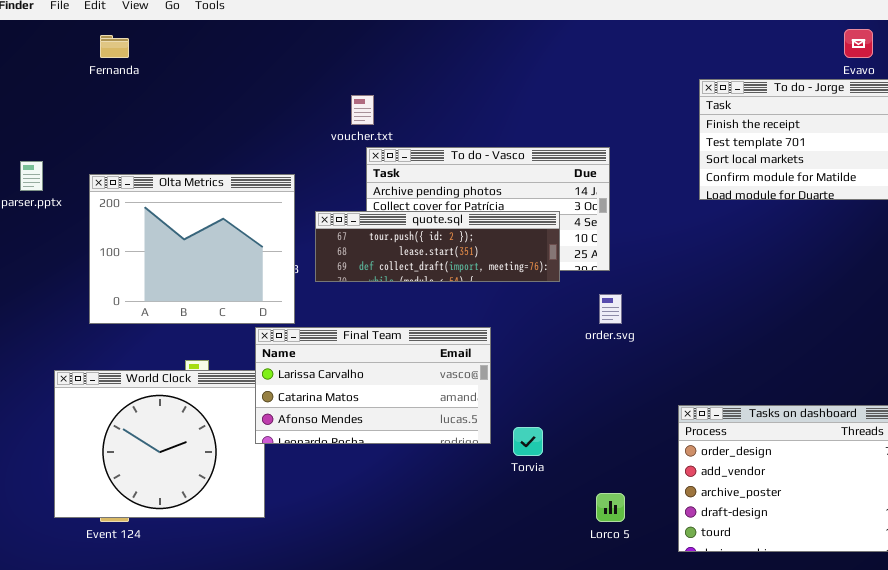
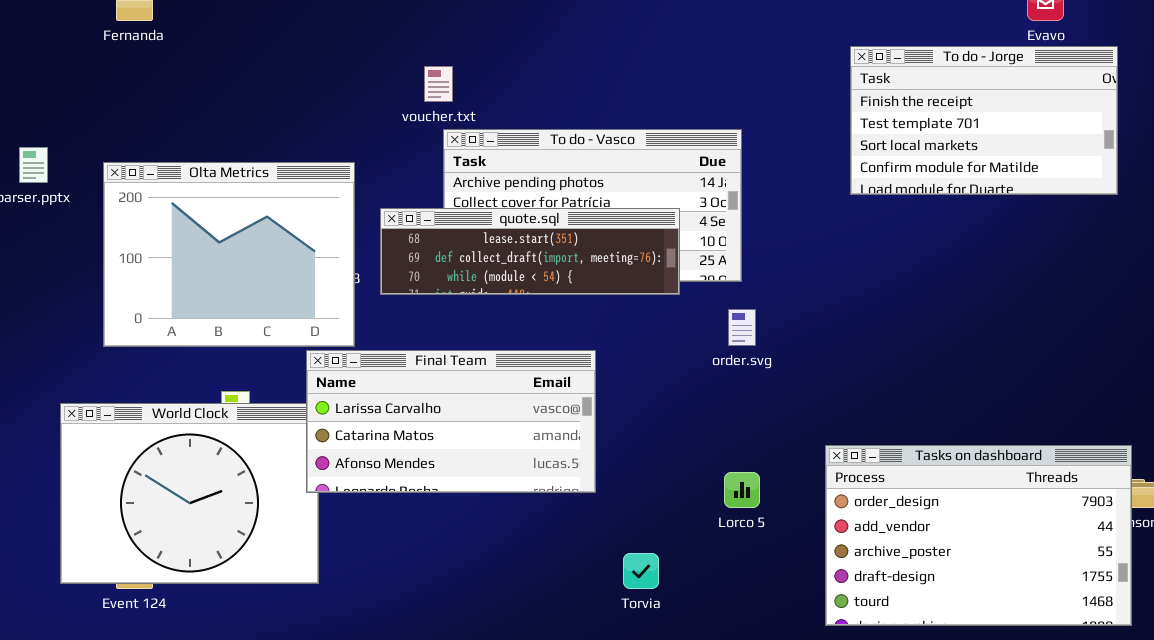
quote.sql: [315,211,560,282] -> [380,208,680,295], scrolled down 1 row
Torvia: [513,427,543,456] -> [623,553,659,589], moved
Lorco 5: [596,493,625,522] -> [724,472,760,508], moved

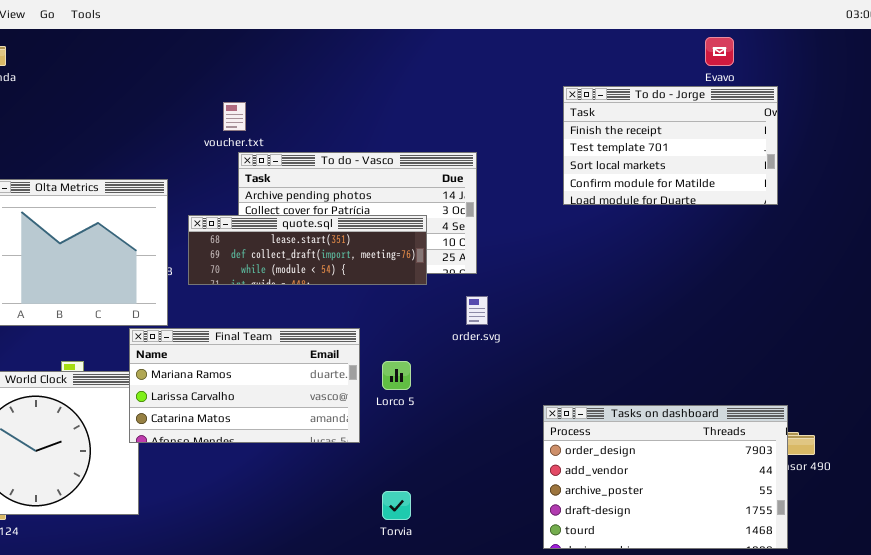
Final Team: [306,350,596,493] -> [129,328,360,443], scrolled up 1 row
Lorco 5: [724,472,760,508] -> [382,361,411,390], moved

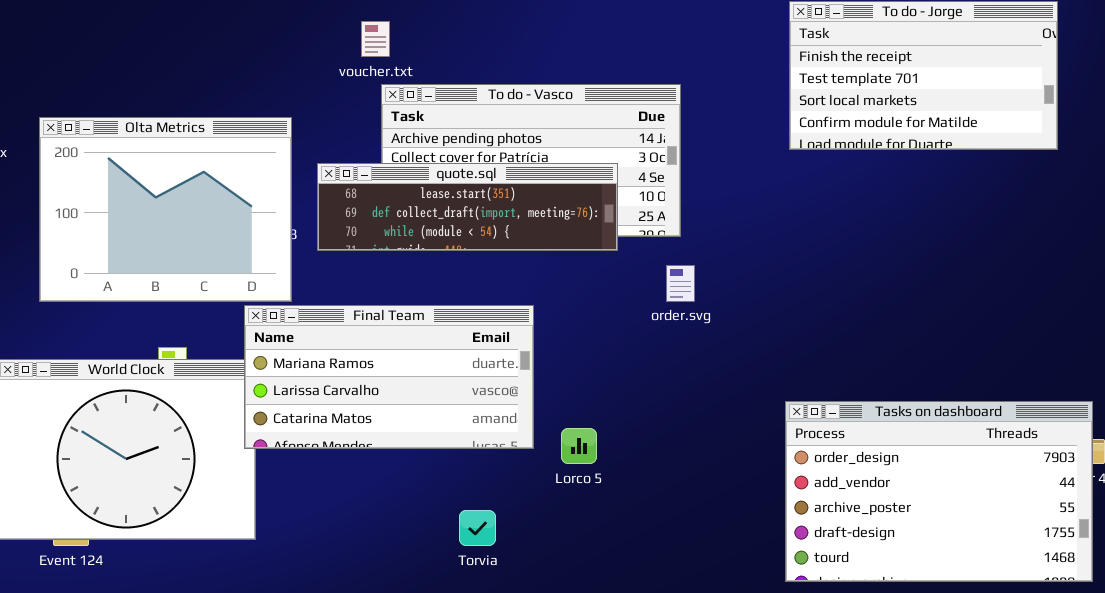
Lorco 5: [382,361,411,390] -> [561,428,597,464], moved
Tasks on dashboard: [543,405,788,549] -> [785,401,1093,582], moved
Torvia: [382,491,411,520] -> [459,510,496,546], moved

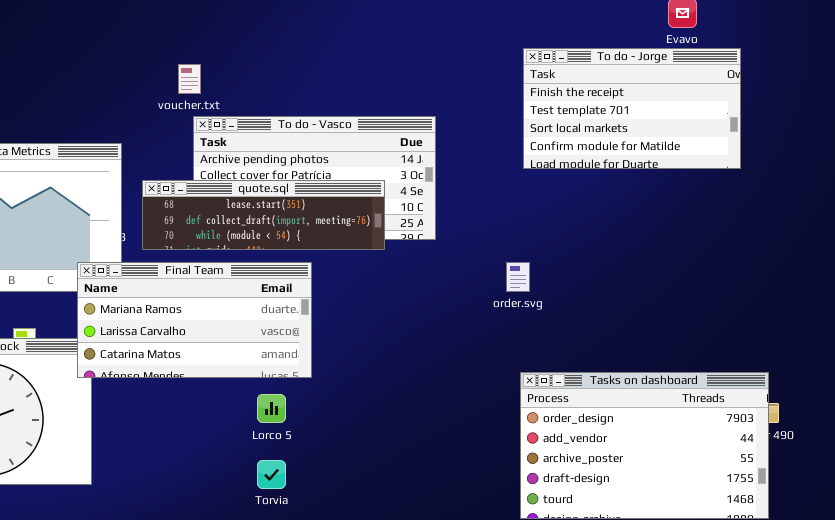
order.svg: [666,265,695,302] -> [506,262,530,292], moved
Final Team: [244,305,534,449] -> [77,262,312,378], moved
Lorco 5: [561,428,597,464] -> [257,394,286,423], moved

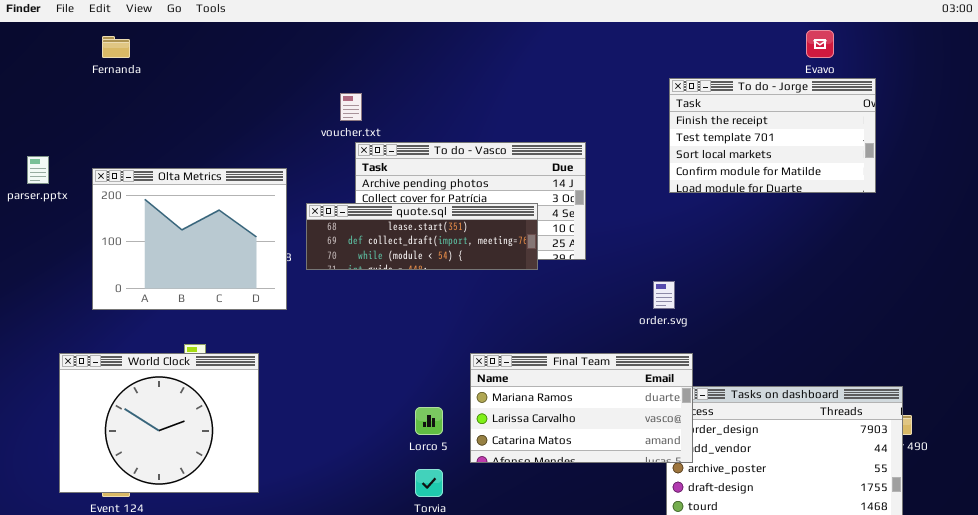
Final Team: [77,262,312,378] -> [470,353,693,463], moved

